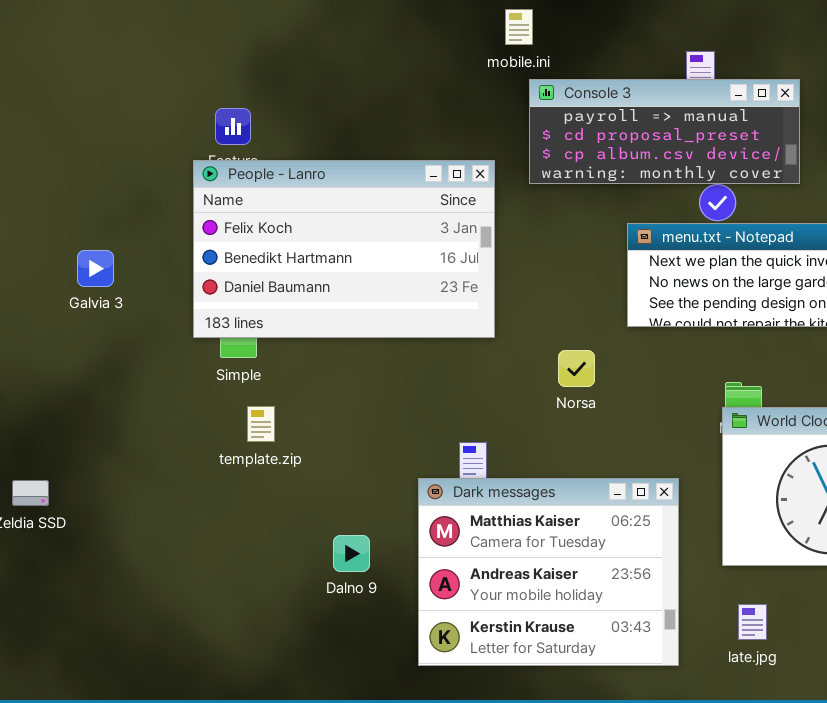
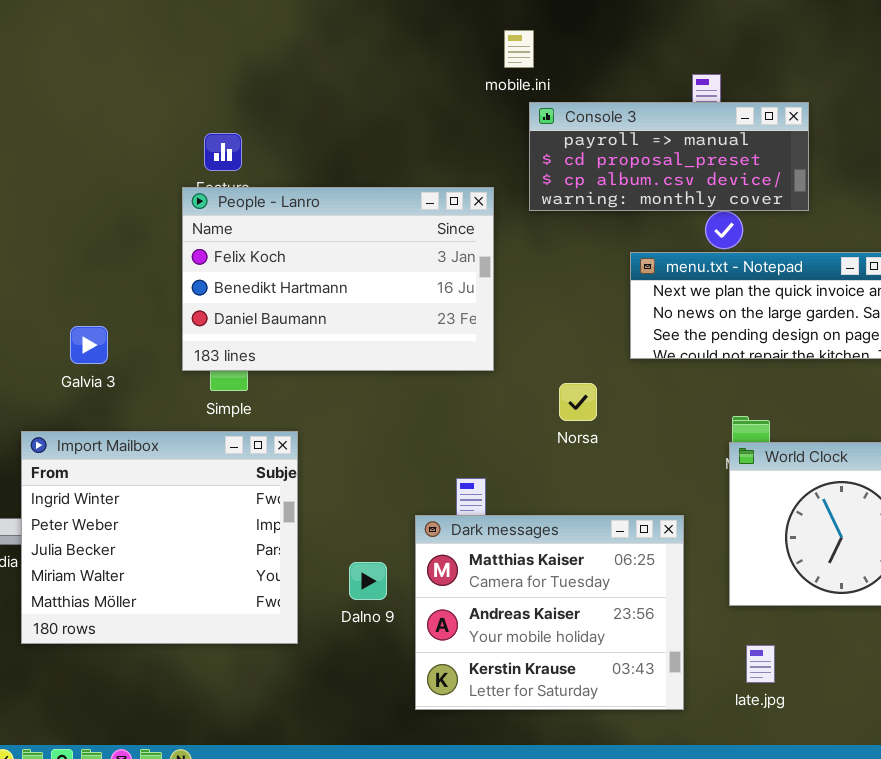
Galvia 3: [77,250,114,287] -> [70,326,108,364], moved
Import Mailbox: none -> [21,431,298,644], opened
Dalno 9: [333,535,370,572] -> [349,562,387,600], moved

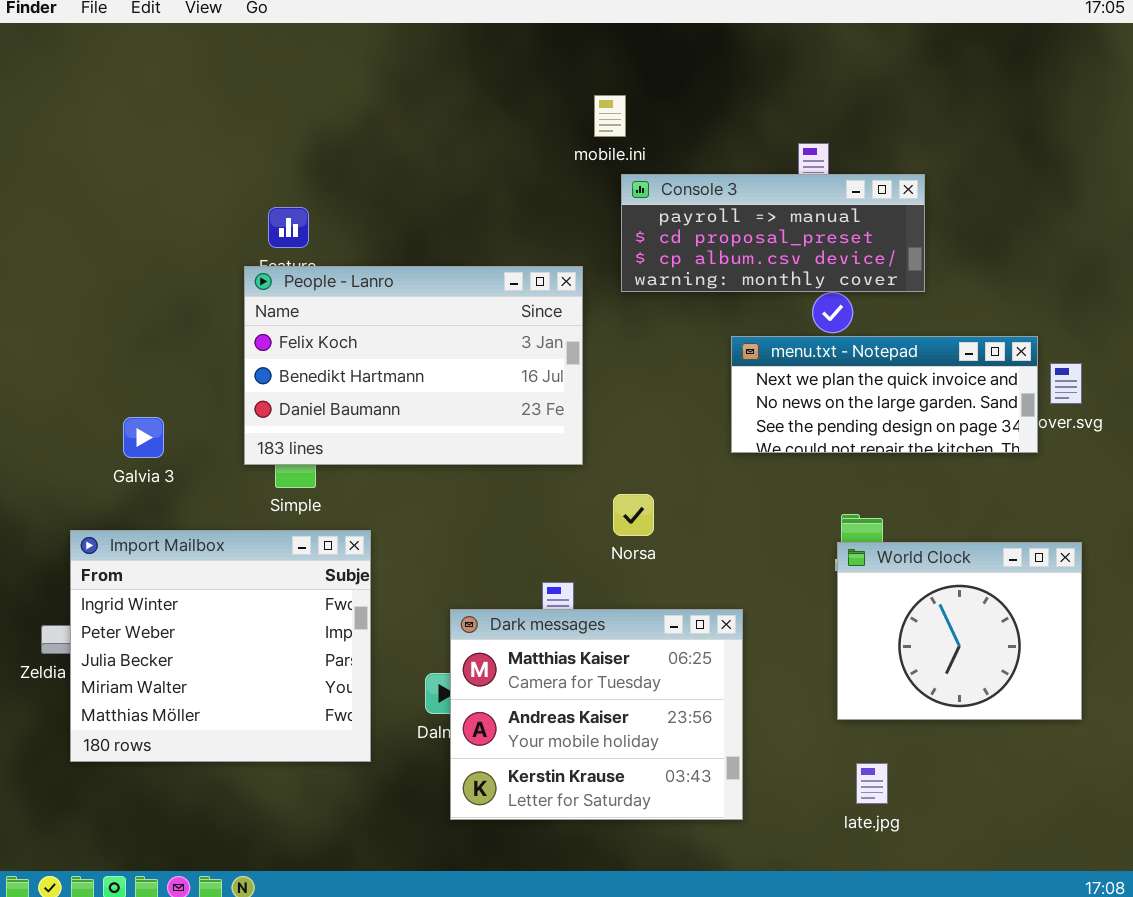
Norsa: [559,383,597,421] -> [613,494,654,536], moved
Dark messages: [415,515,684,710] -> [450,609,743,820], moved

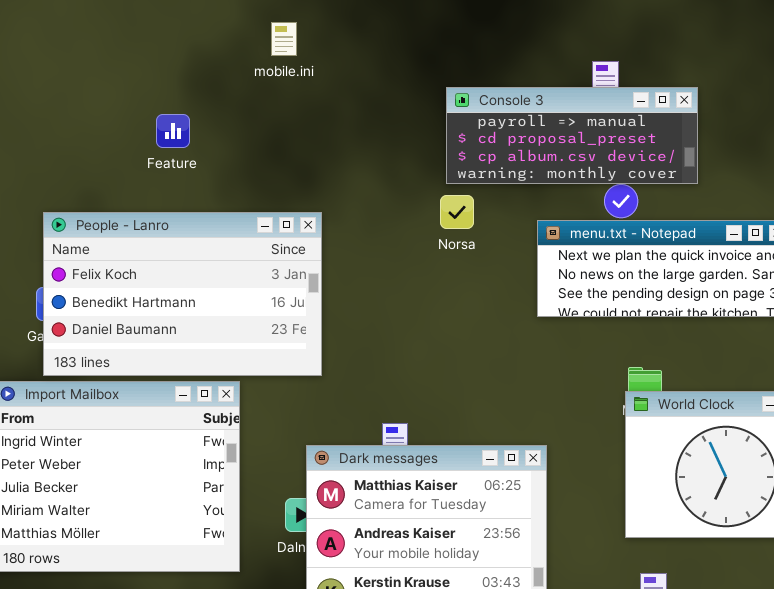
mobile.ini: [594,95,626,137] -> [271,22,297,56], moved
People - Lanro: [244,266,583,465] -> [43,212,322,376], moved
Norsa: [613,494,654,536] -> [440,195,474,229], moved

